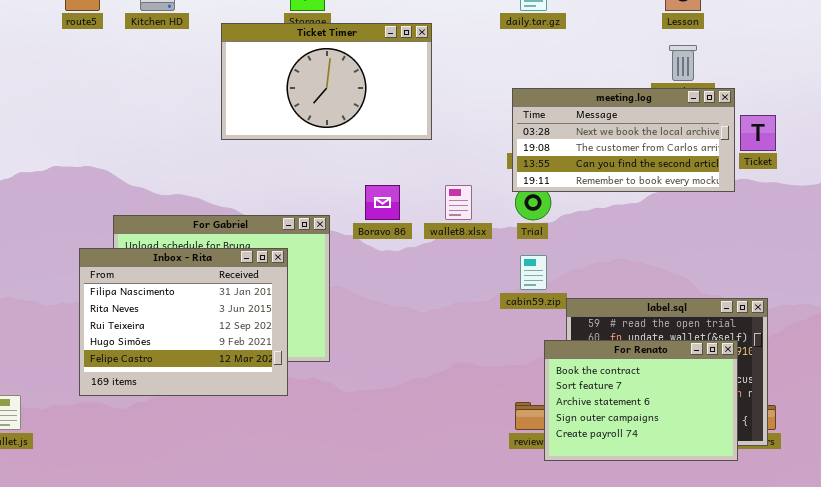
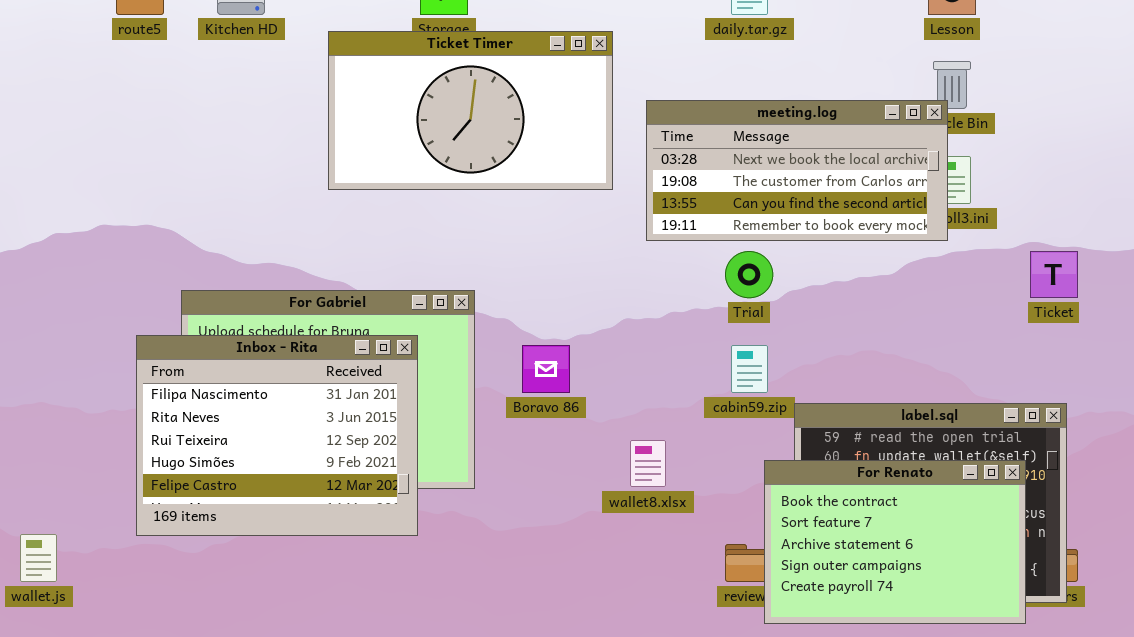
meeting.log: [512,88,735,192] -> [646,100,948,241], moved
Ticket: [740,115,776,151] -> [1030,251,1078,298], moved
Boravo 86: [365,185,400,220] -> [522,345,570,393], moved
wallet8.xlsx: [445,185,472,220] -> [630,440,666,487], moved

